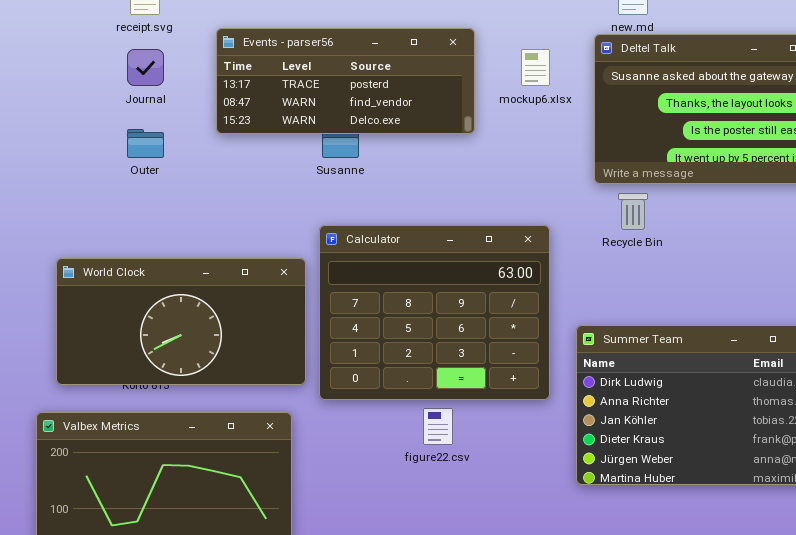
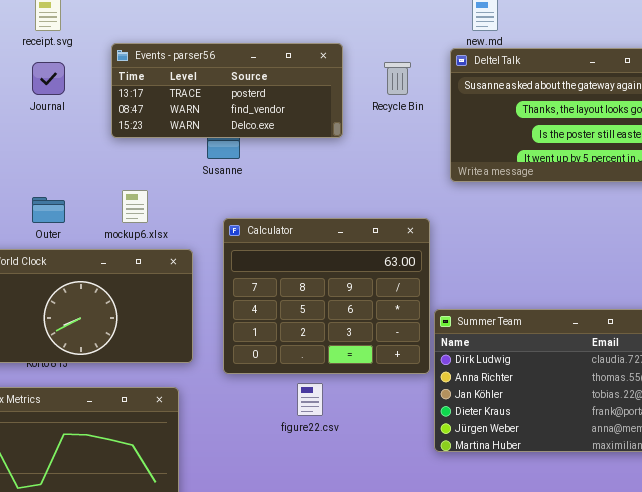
mockup6.xlsx: [521,49,550,86] -> [122,190,148,223], moved
Outer: [127,129,164,158] -> [32,197,65,223], moved
Recycle Bin: [618,193,648,230] -> [384,62,411,95], moved
Calculator: [319,225,550,400] -> [223,218,430,374], moved

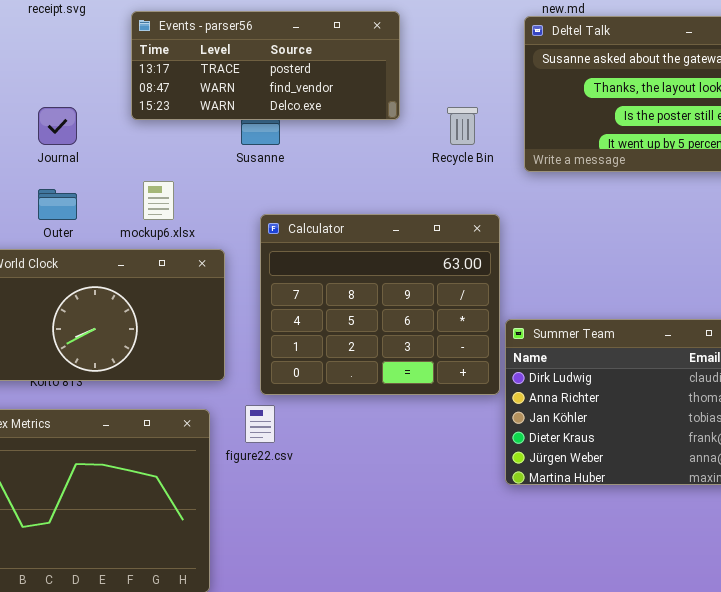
Journal: [32,62,65,95] -> [38,107,77,145], moved
Recycle Bin: [384,62,411,95] -> [447,107,478,145], moved
figure22.csv: [297,383,323,416] -> [245,405,275,443], moved

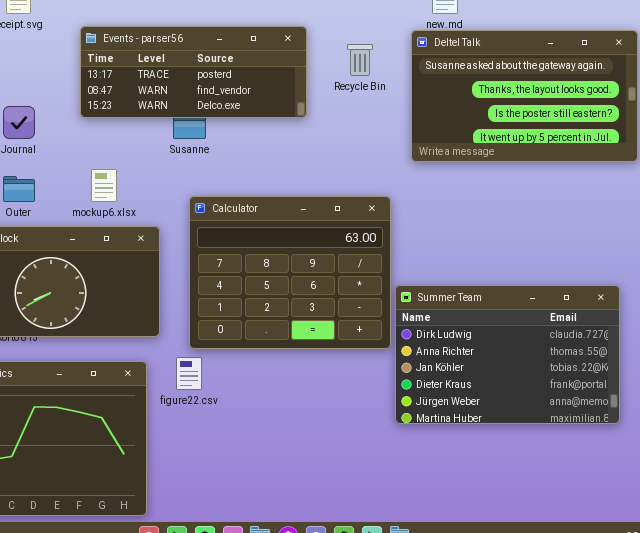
Recycle Bin: [447,107,478,145] -> [347,44,373,76], moved

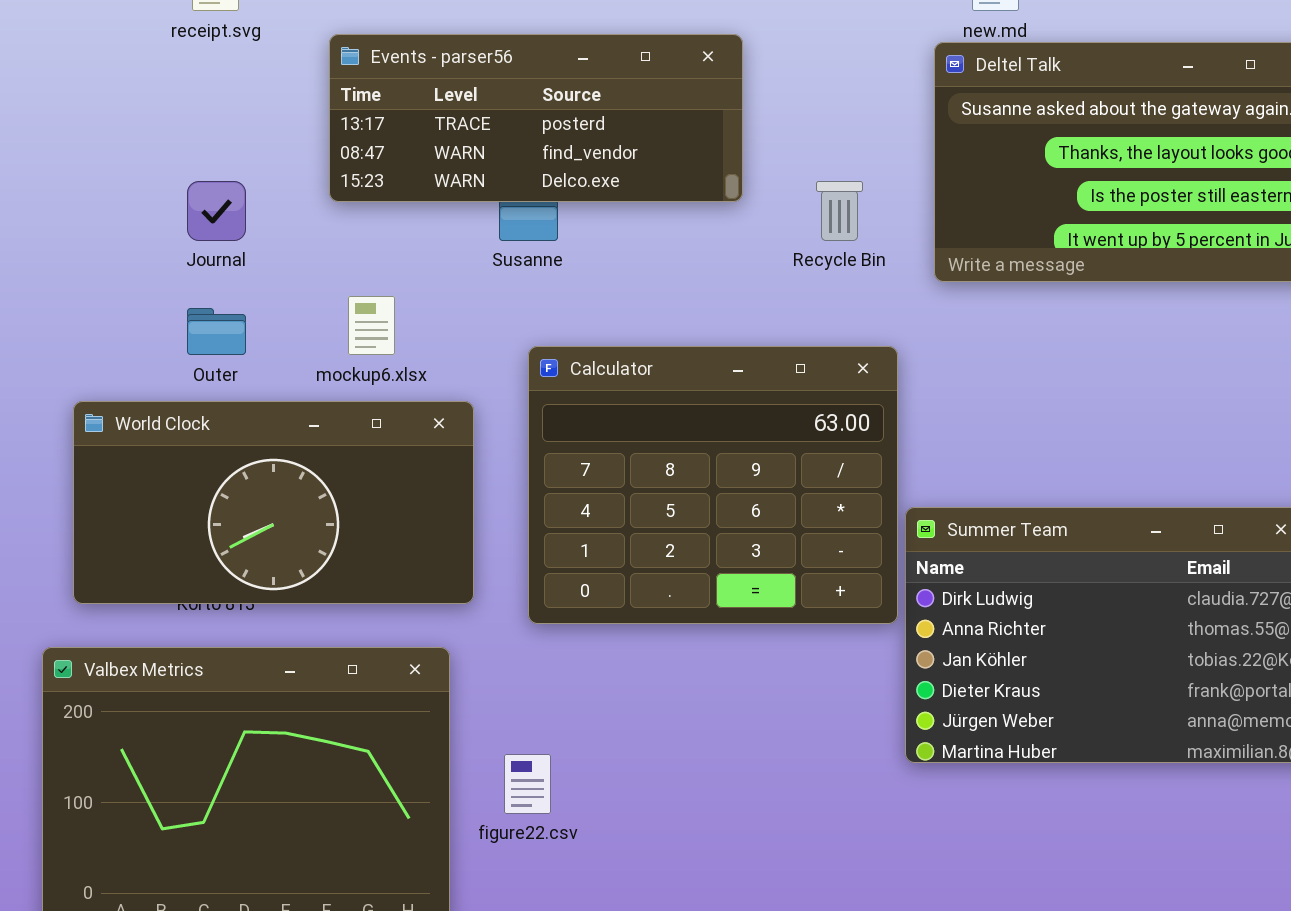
Recycle Bin: [347,44,373,76] -> [816,181,863,241], moved
figure22.csv: [176,357,202,390] -> [504,754,551,814], moved

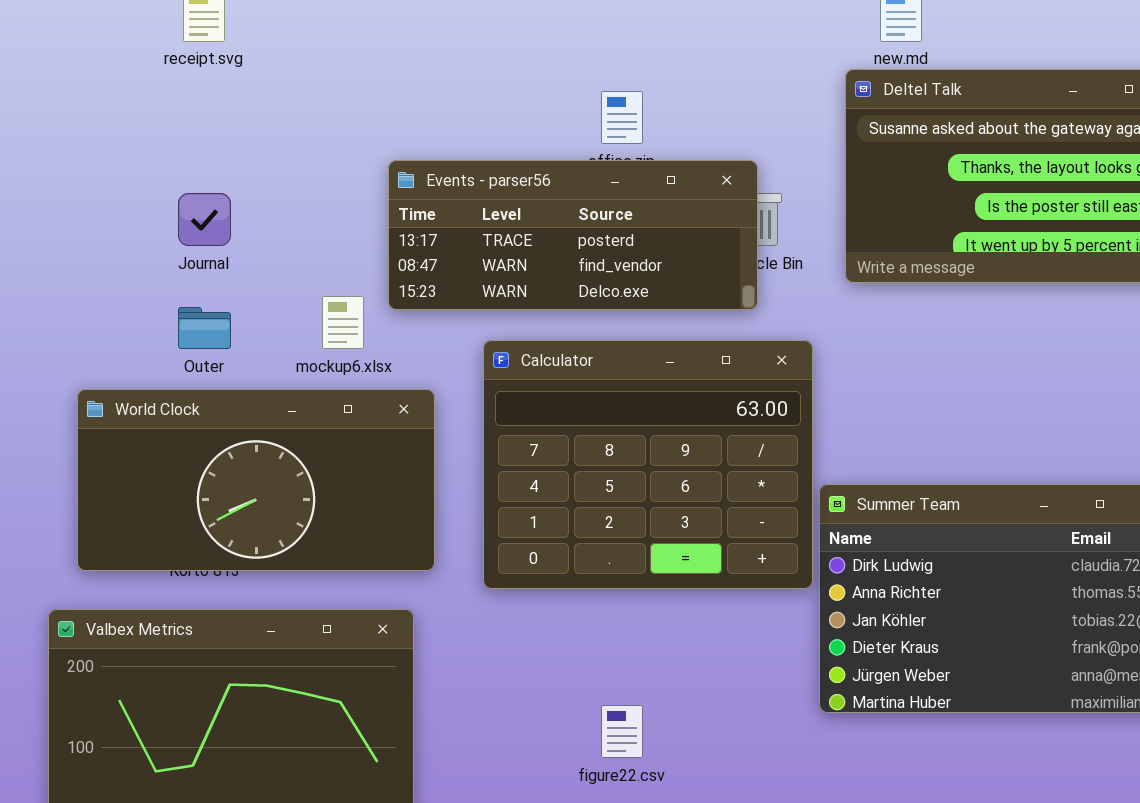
Events - parser56: [329,34,743,202] -> [388,160,758,310], moved
figure22.csv: [504,754,551,814] -> [601,705,643,758], moved

